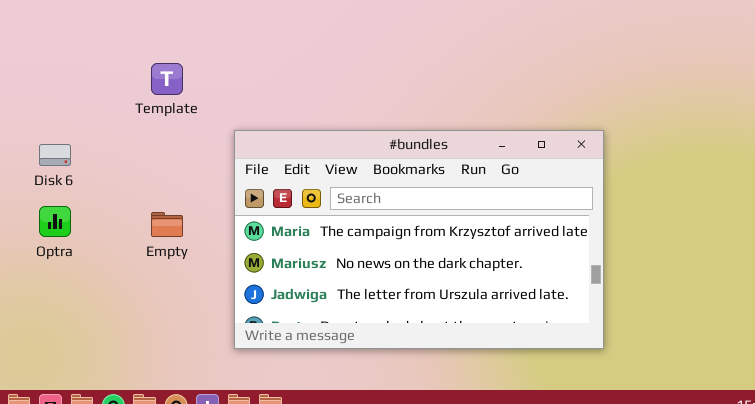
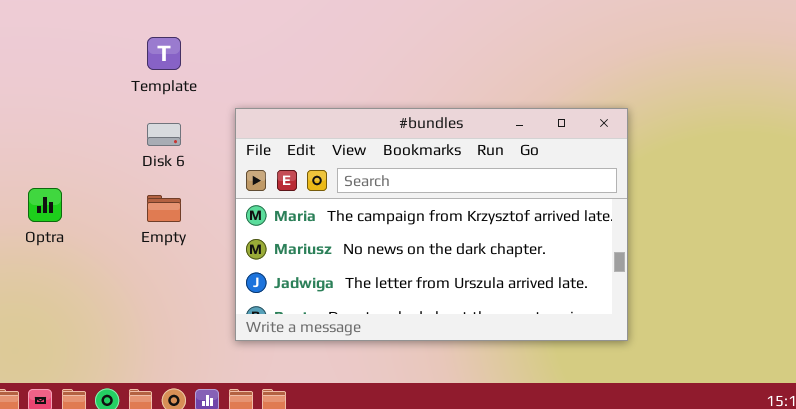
Disk 6: [39,144,71,166] -> [147,123,181,146], moved

